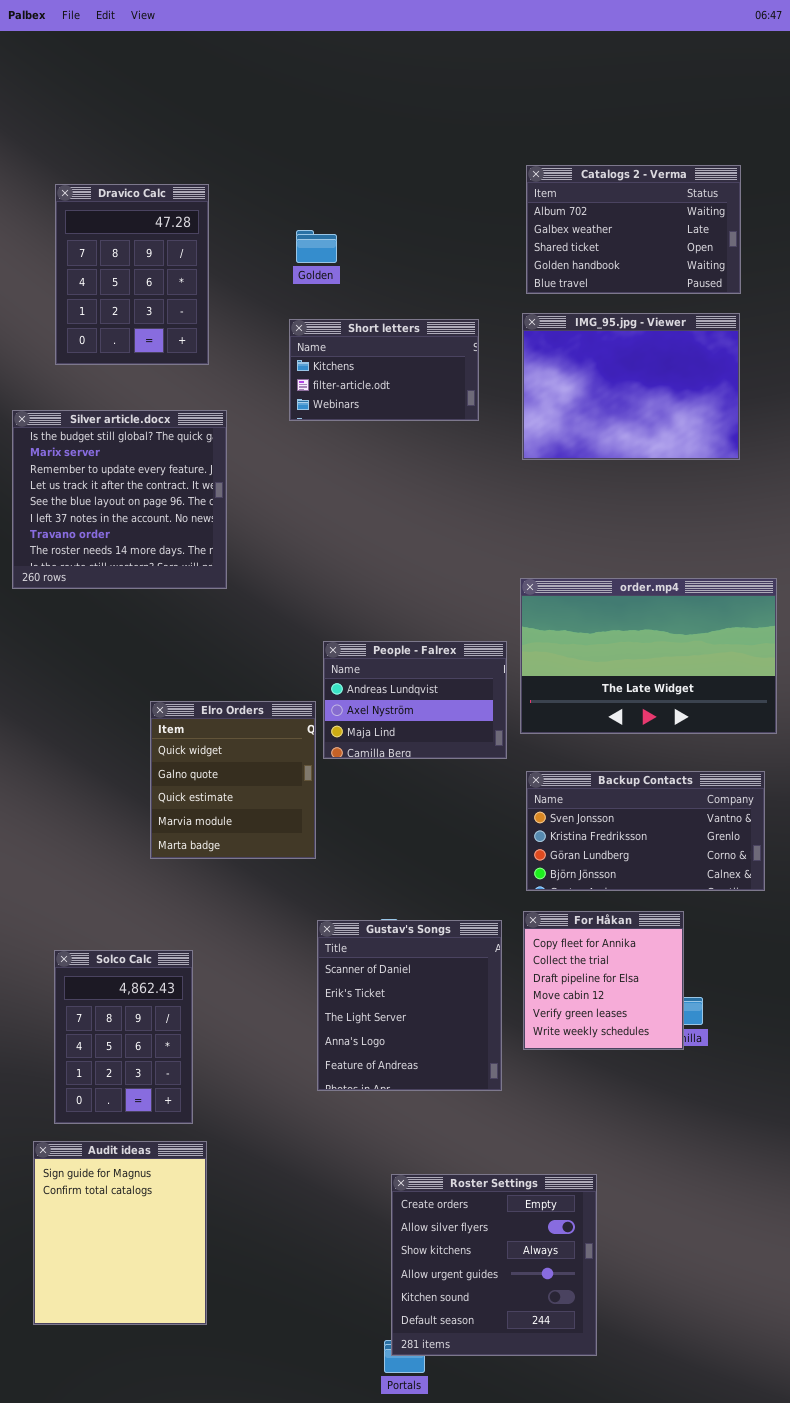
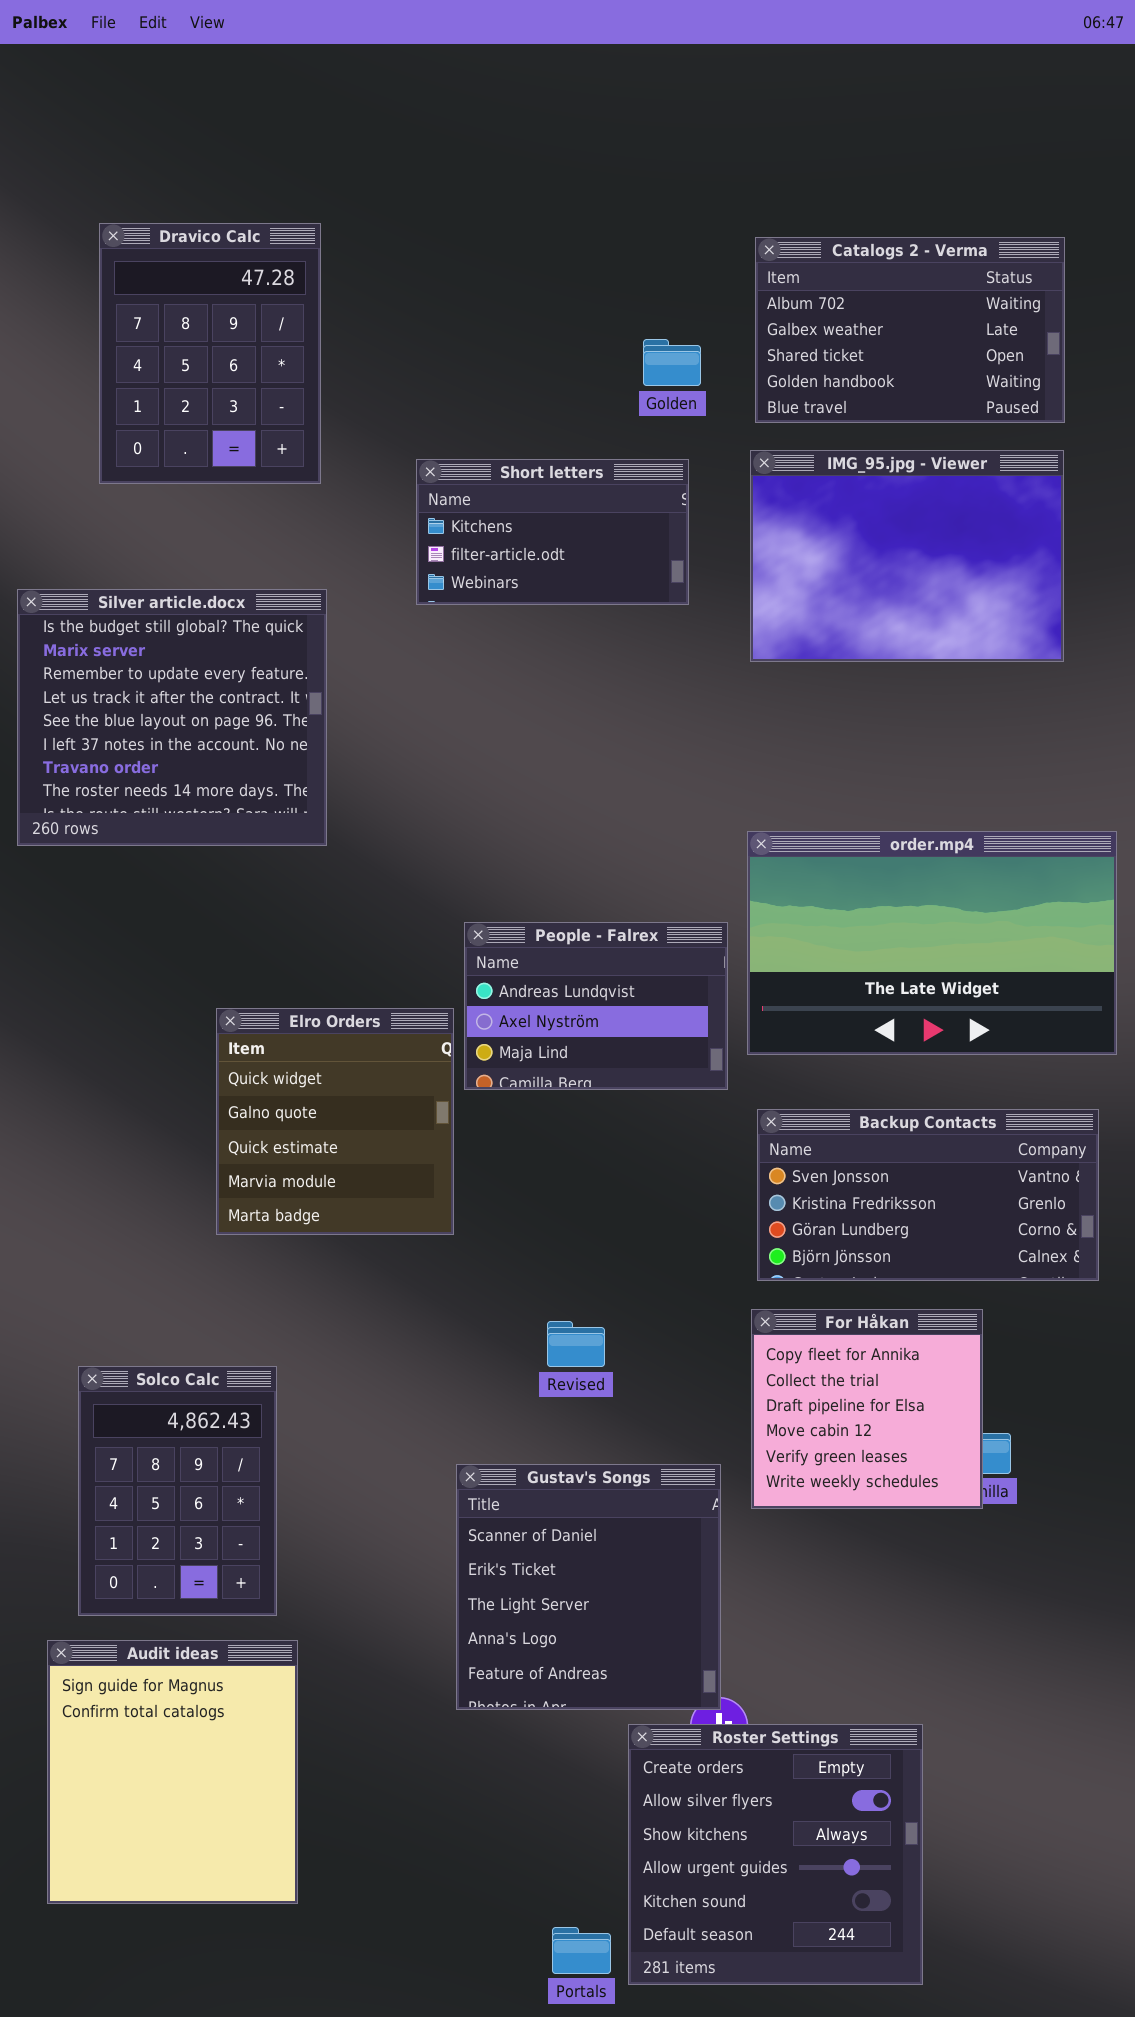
Dravico Calc: [55,184,209,365] -> [99,223,321,484], moved
Golden: [296,230,337,263] -> [643,339,701,386], moved
Gustav's Songs: [317,920,502,1091] -> [456,1464,721,1710], moved
Roster Settings: [391,1174,597,1356] -> [628,1724,923,1985], moved

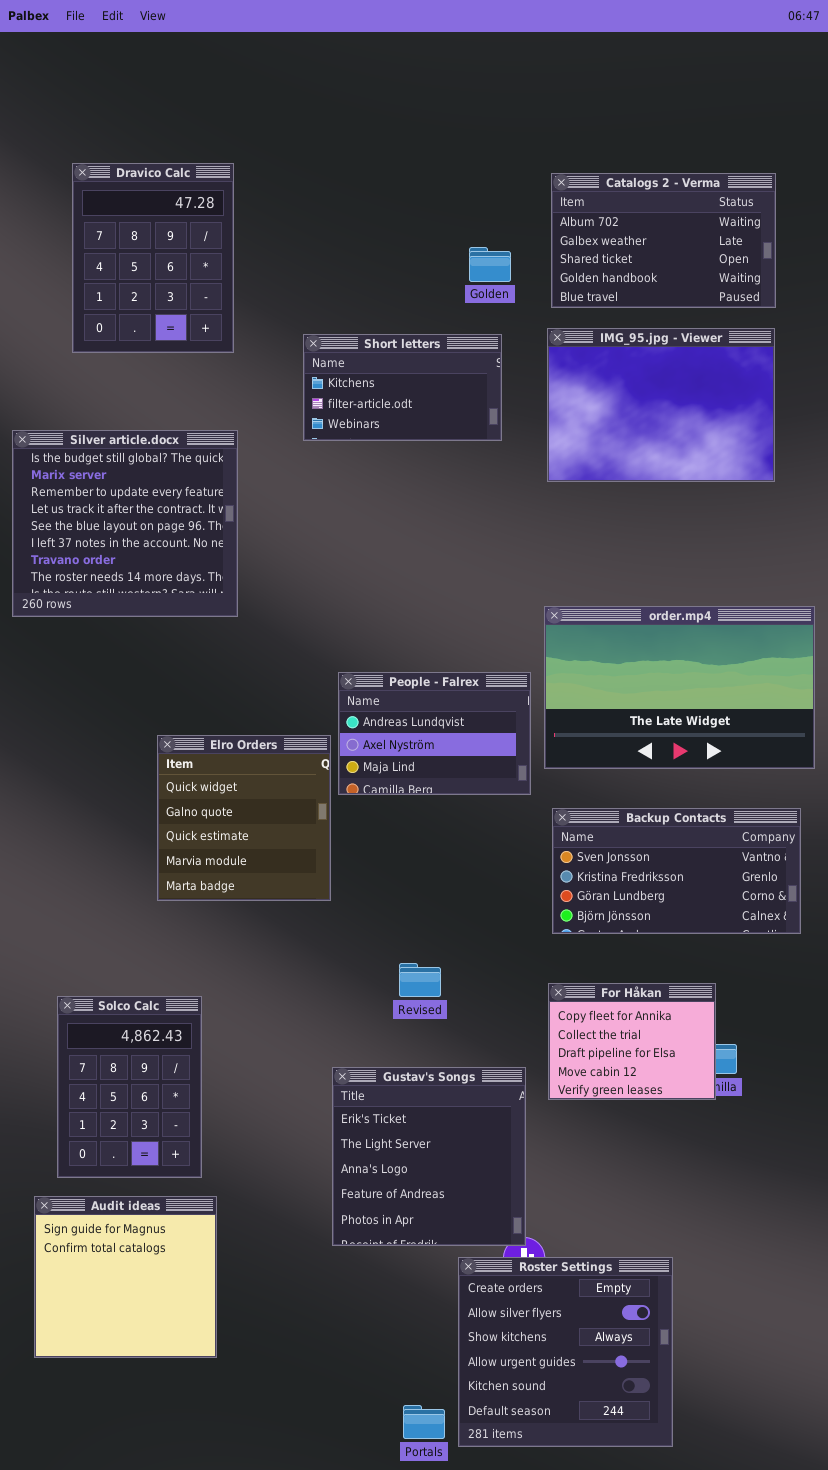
For Håkan: [751,1309,983,1509] -> [548,983,716,1100], resized
Gustav's Songs: [456,1464,721,1710] -> [332,1067,526,1246], scrolled down 1 row
Audit ideas: [47,1640,298,1904] -> [34,1196,217,1358], resized

